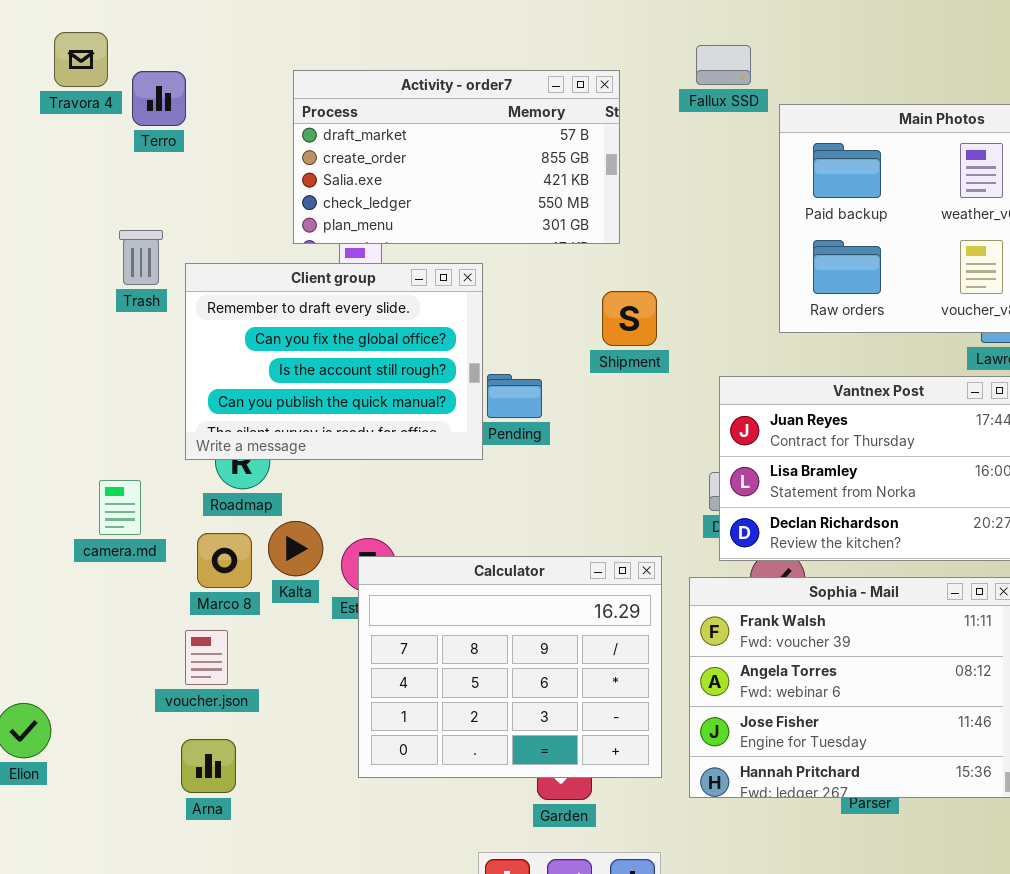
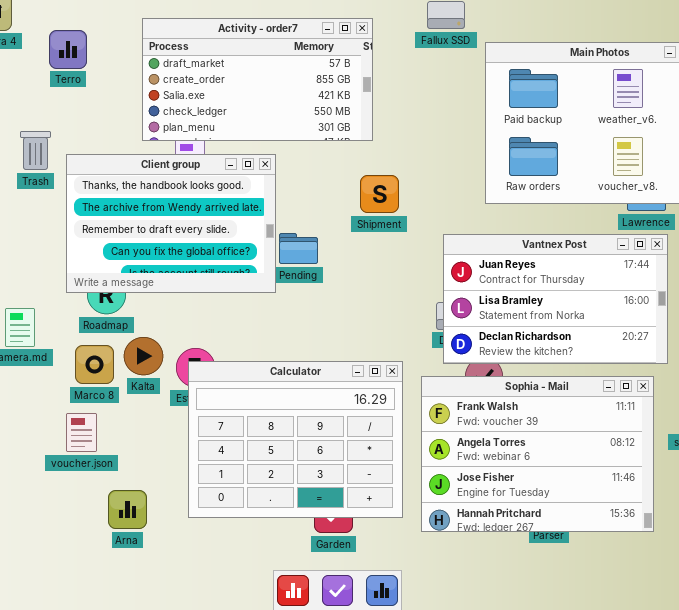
Terro: [132,71,186,126] -> [49,30,87,69], moved
Client group: [185,263,483,460] -> [66,154,276,293], scrolled up 2 rows
Arna: [181,739,236,793] -> [108,490,147,529], moved

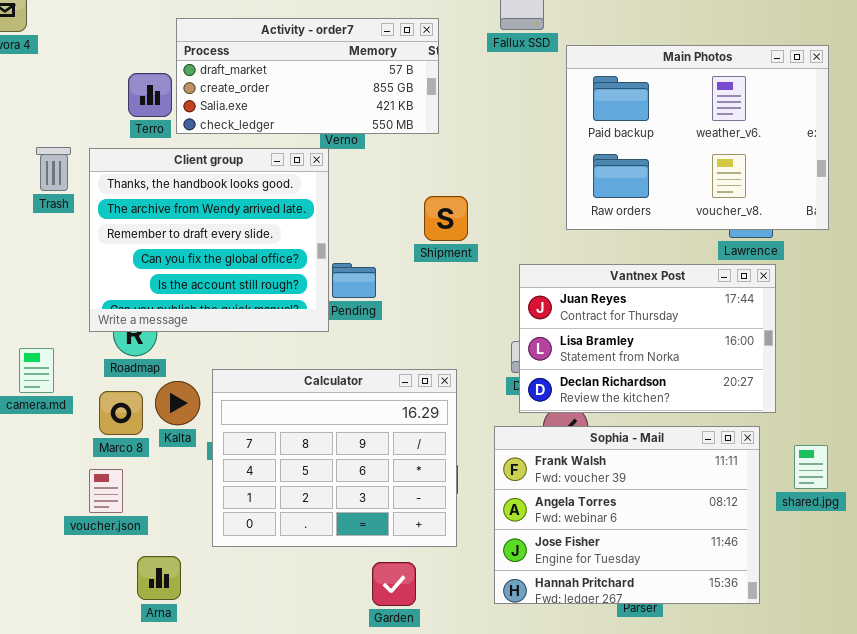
Activity - order7: [142,18,373,141] -> [176,18,439,134], resized
Terro: [49,30,87,69] -> [128,73,172,117], moved
Client group: [66,154,276,293] -> [89,148,329,332], resized
Calculator: [188,361,403,518] -> [212,369,457,547], moved

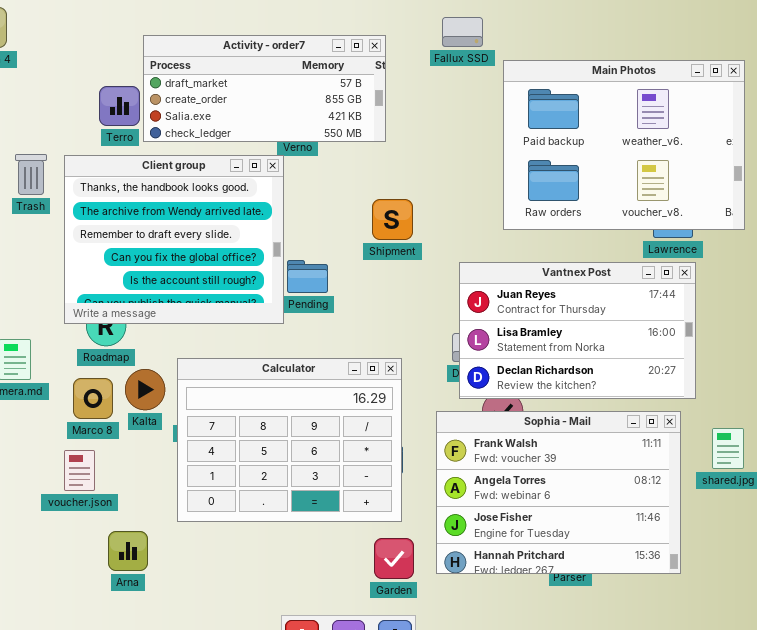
Garden: [372,562,416,606] -> [374,538,414,579], moved

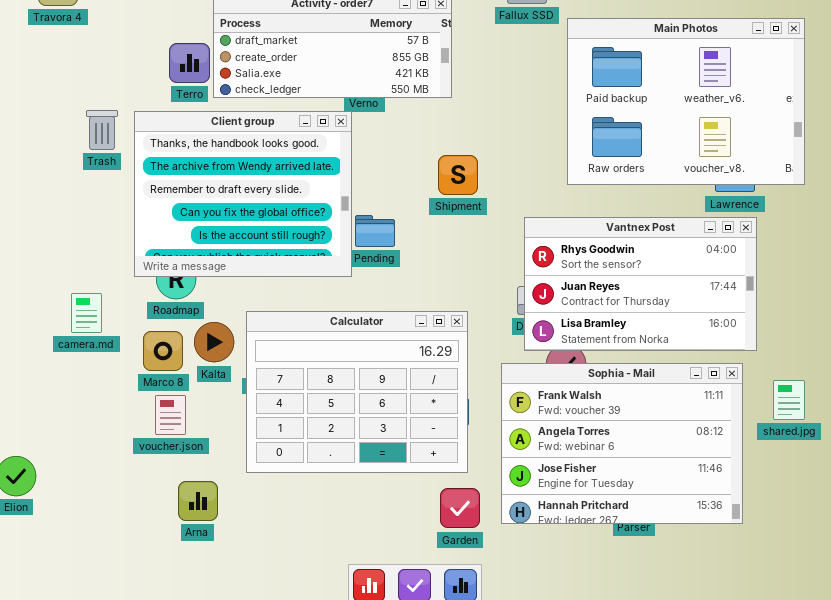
Vantnex Post: [459,262,696,399] -> [524,217,757,351], scrolled up 1 row
voucher.json: [64,450,95,491] -> [155,395,186,435], moved

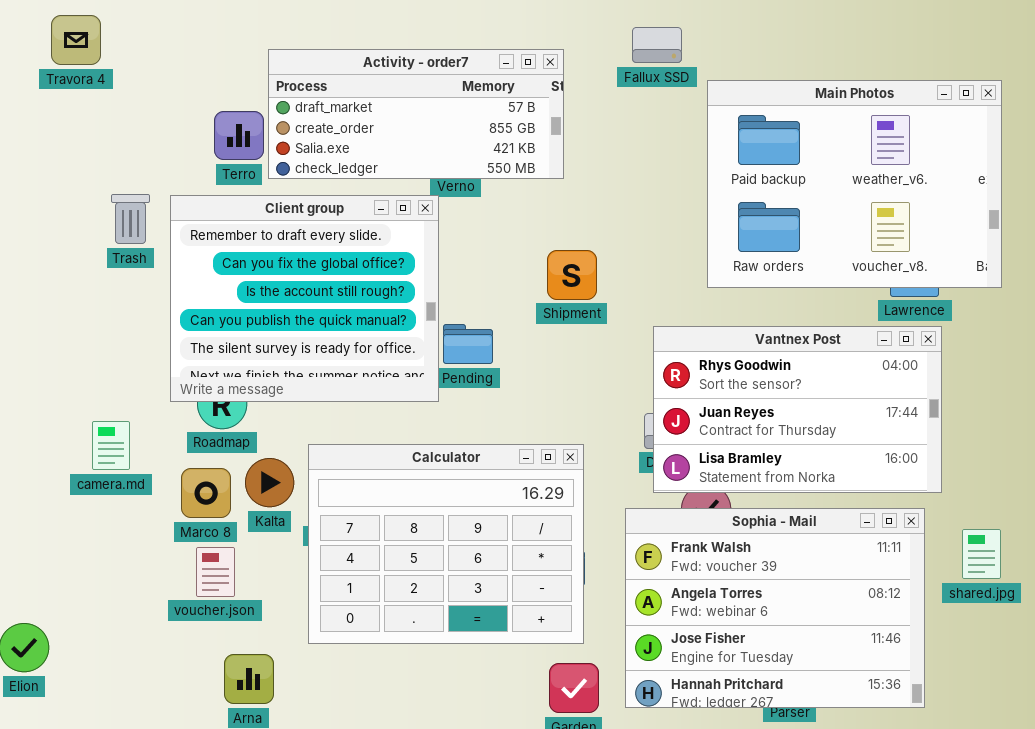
Client group: [134,111,352,277] -> [170,195,439,402], scrolled down 2 rows

